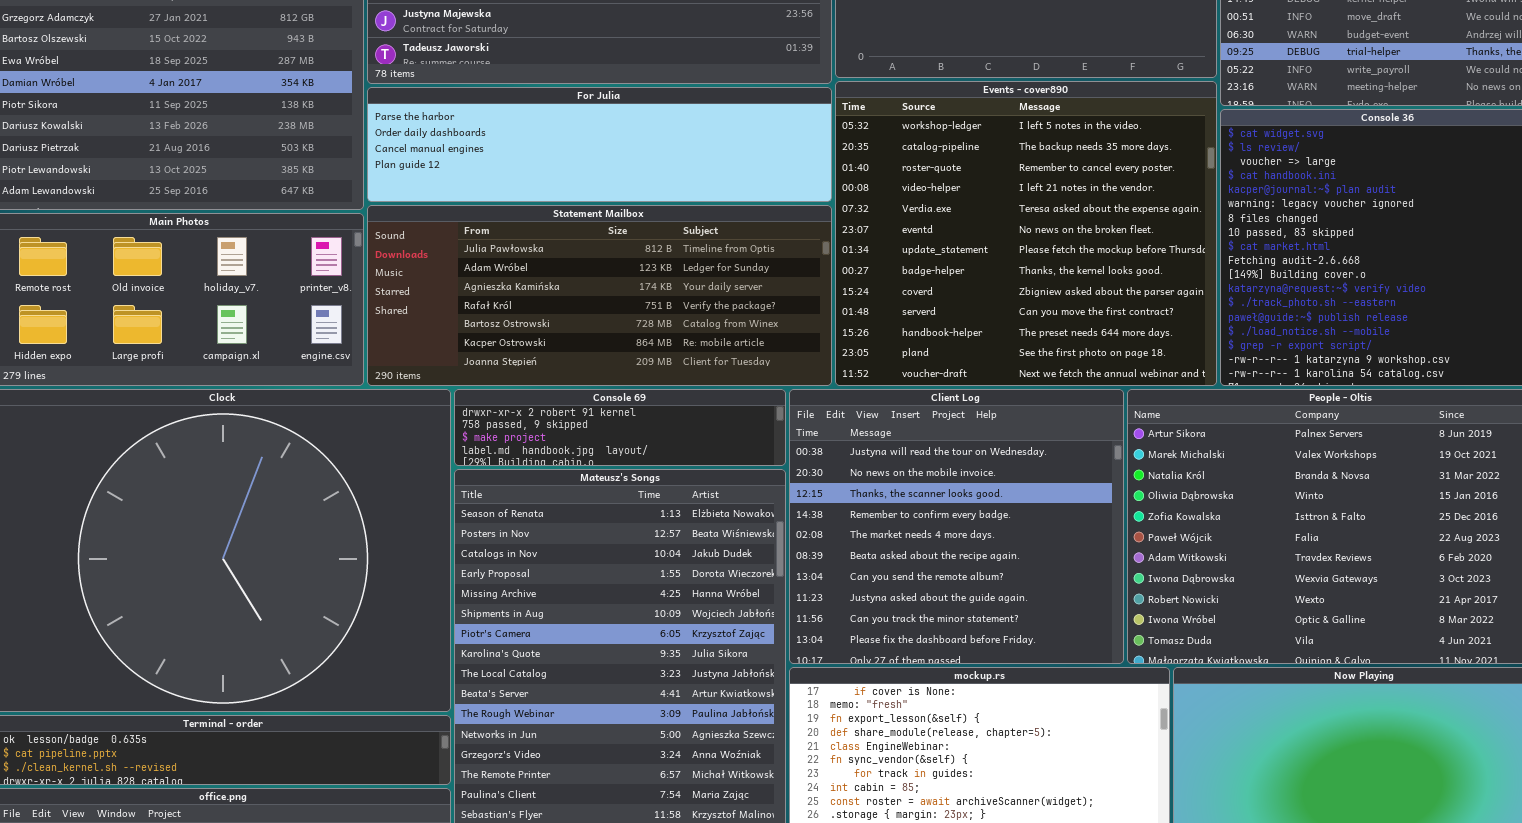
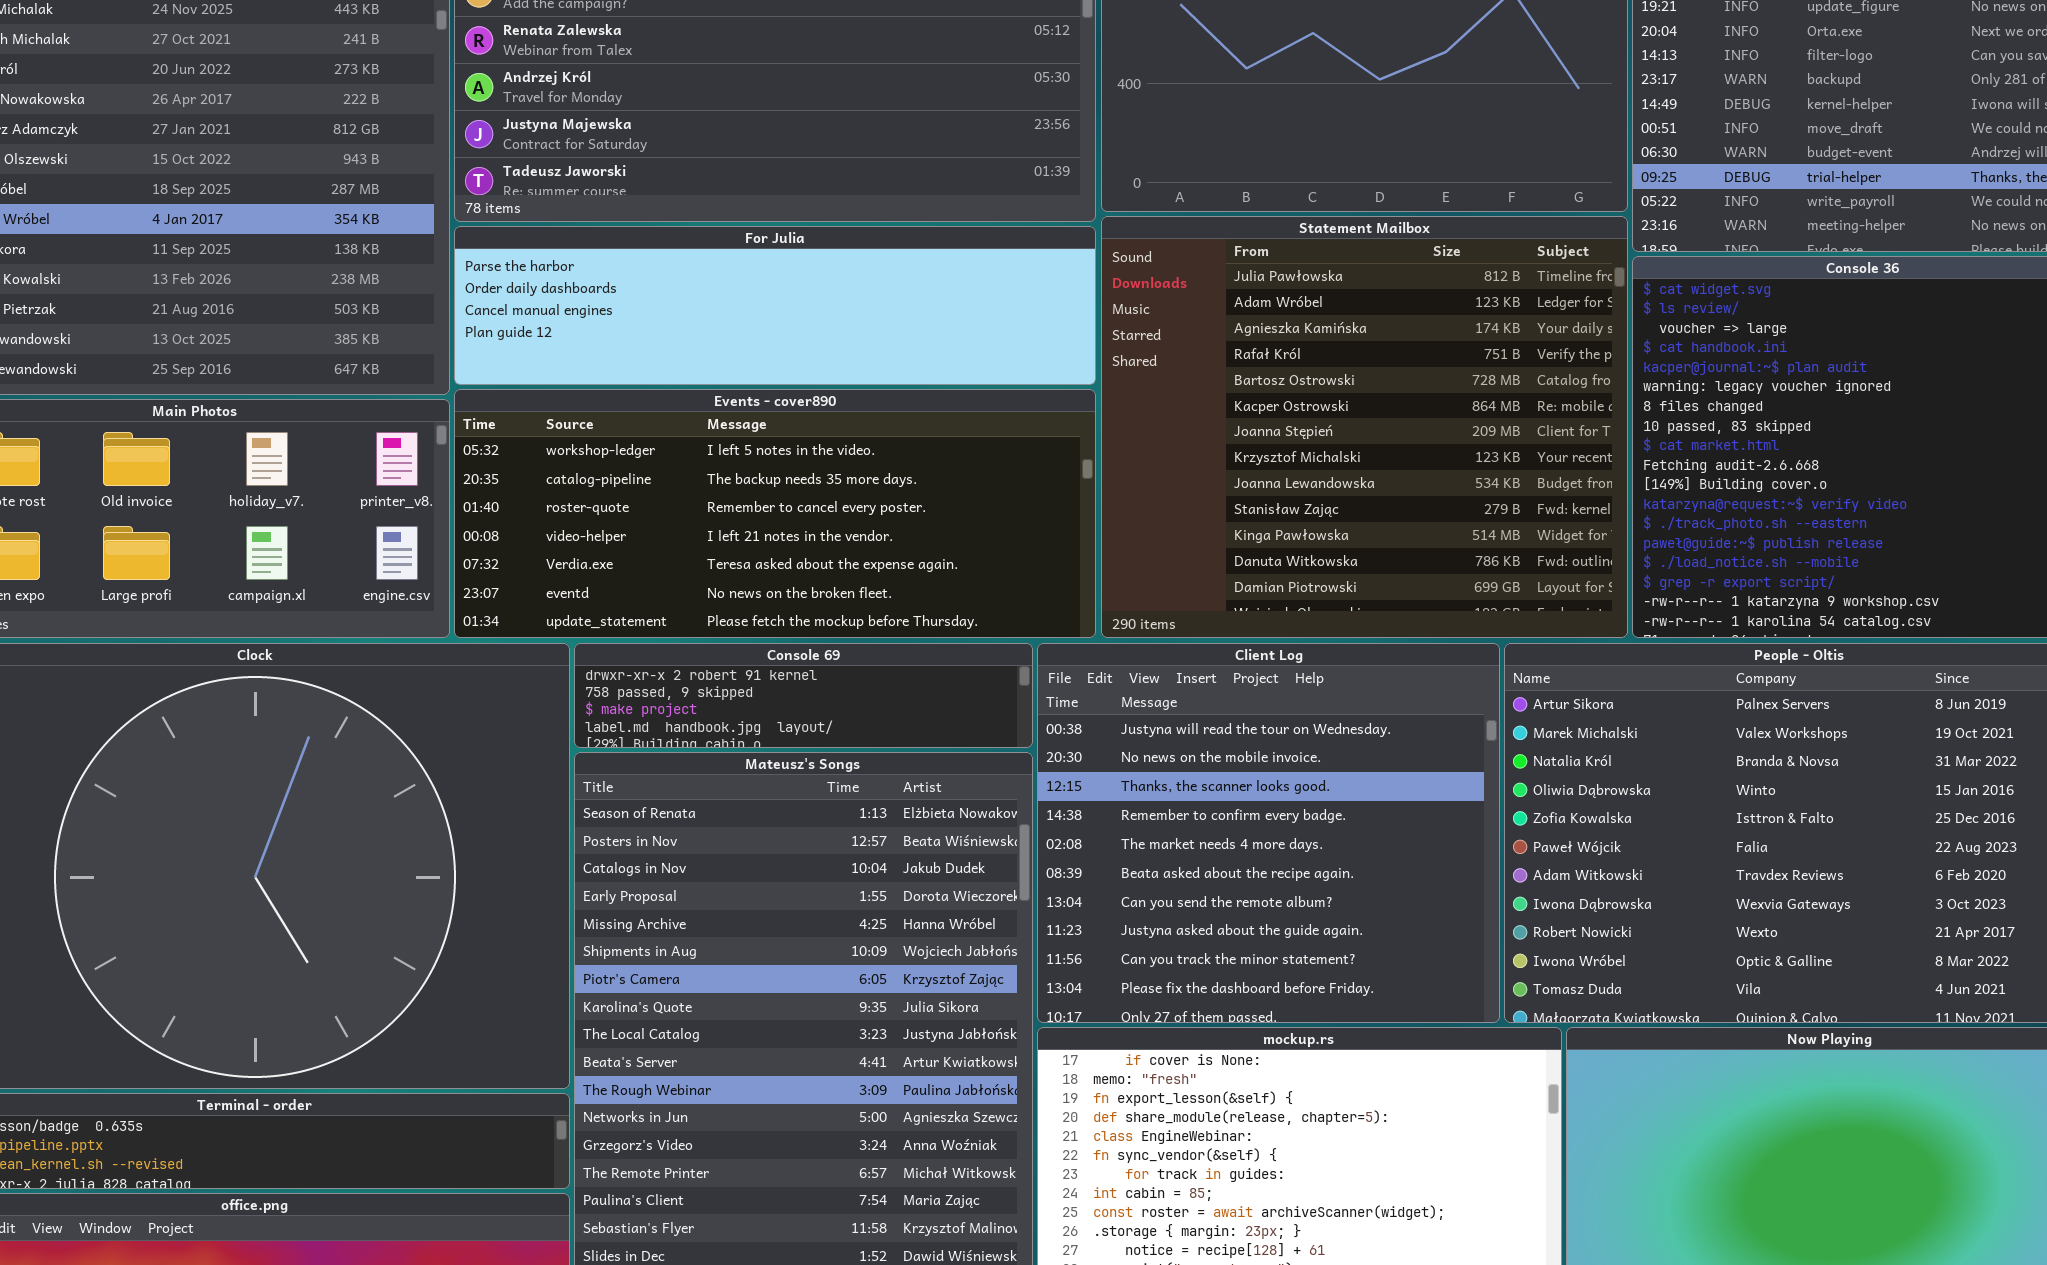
Events - cover890: [835,81,1217,386] -> [454,389,1096,638], moved, resized
Statement Mailbox: [367,205,832,386] -> [1101,216,1628,638], moved, resized

